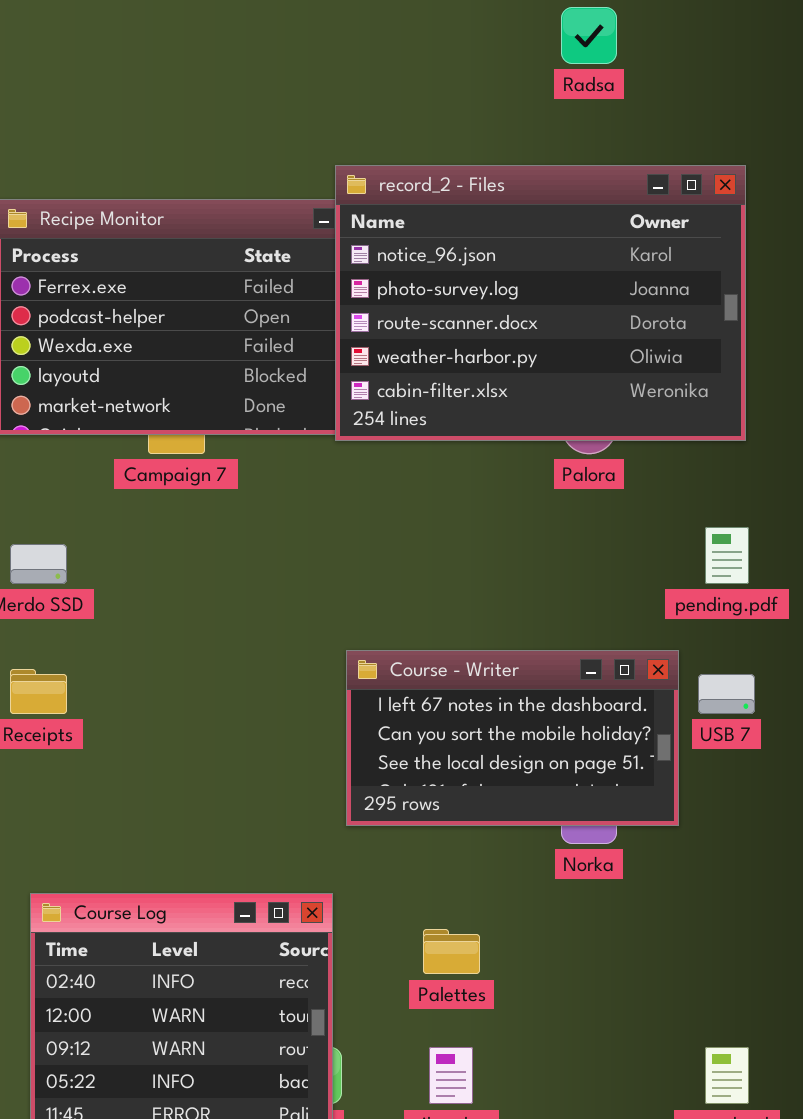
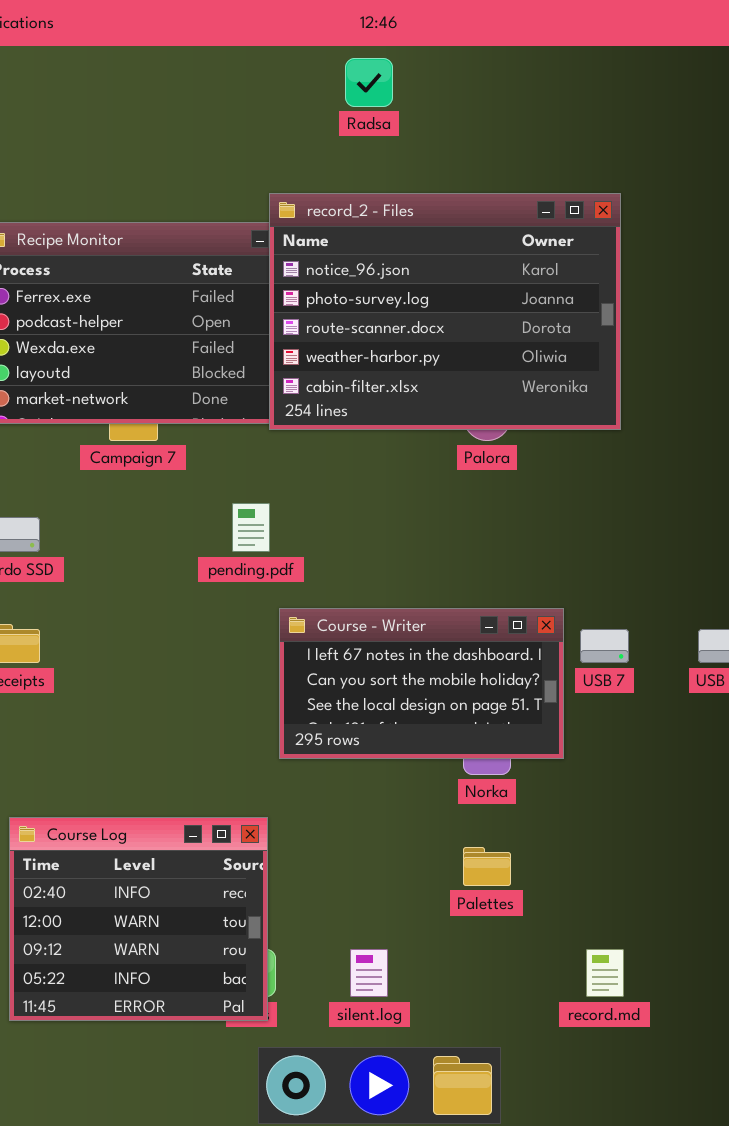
Radsa: [561,7,617,64] -> [345,58,393,107], moved
pending.pdf: [705,527,749,584] -> [232,503,270,552], moved
Palettes: [423,929,480,974] -> [463,847,511,886], moved

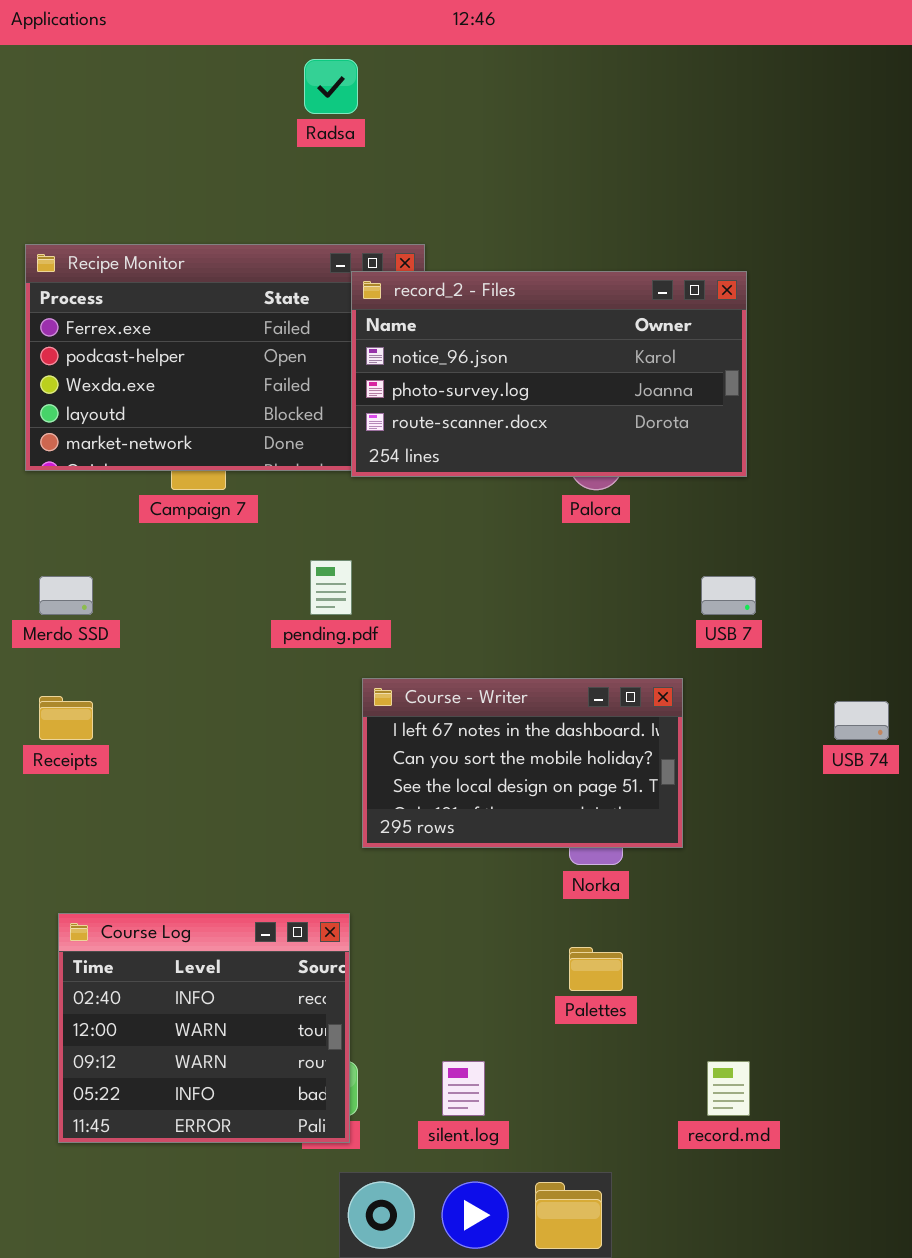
Radsa: [345,58,393,107] -> [304,59,358,114], moved
record_2 - Files: [269,193,621,430] -> [351,271,747,477], resized
USB 7: [580,629,629,663] -> [701,576,756,615], moved

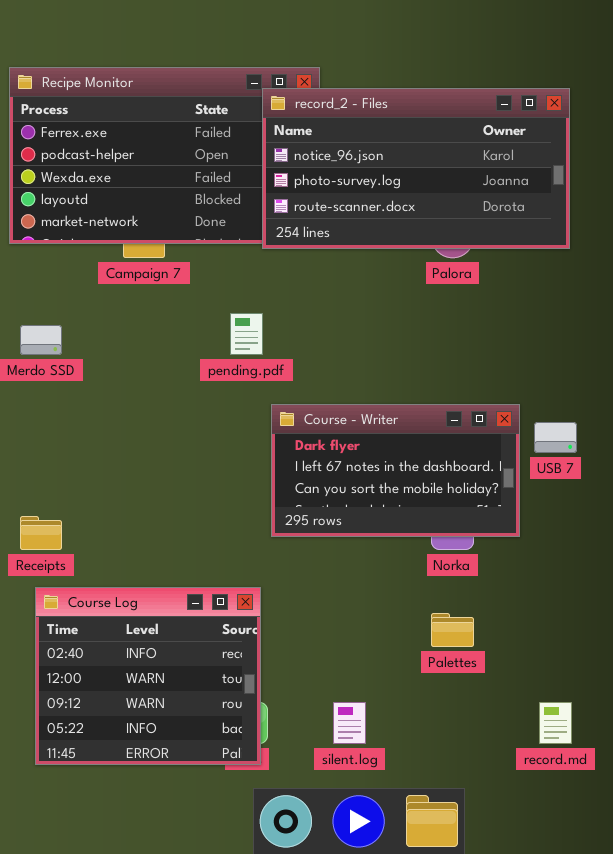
USB 7: [701,576,756,615] -> [534,422,577,453], moved
Course - Writer: [362,678,683,848] -> [271,404,520,537], scrolled up 1 row
Receipts: [39,696,93,740] -> [20,516,62,550], moved

